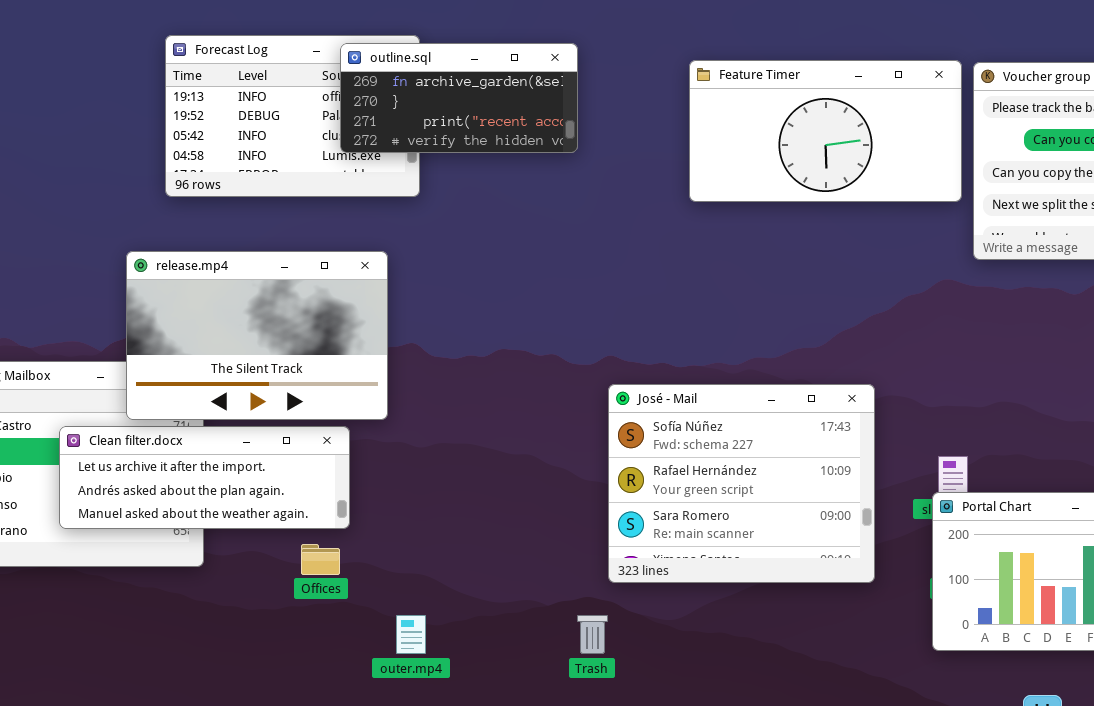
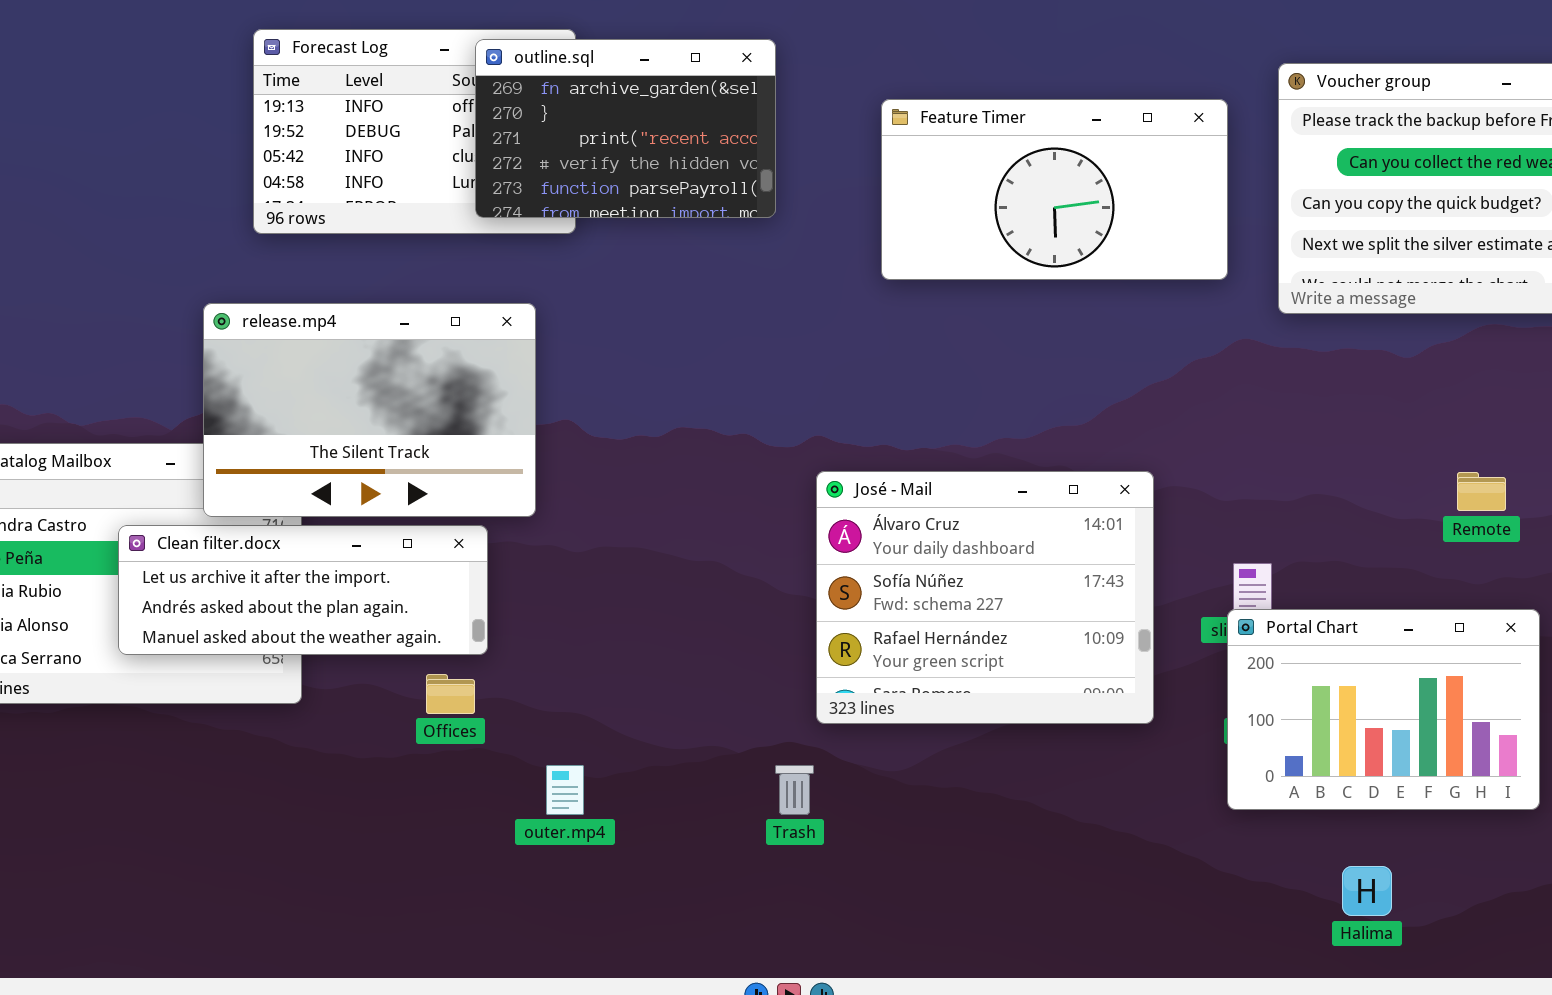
outline.sql: [340,43,578,153] -> [475,39,776,218], resized
Feature Timer: [689,60,962,202] -> [881,99,1228,280], moved
José - Mail: [608,384,875,583] -> [816,471,1154,724], scrolled up 1 row

